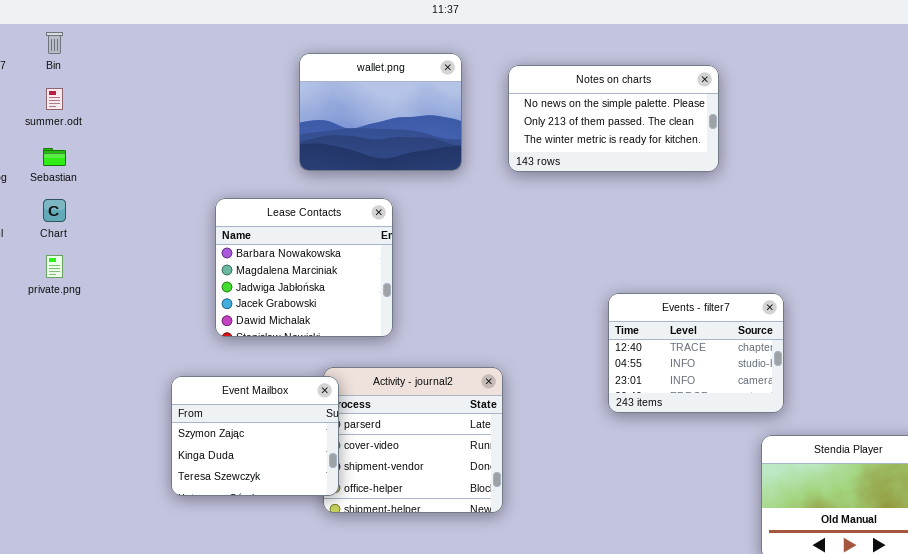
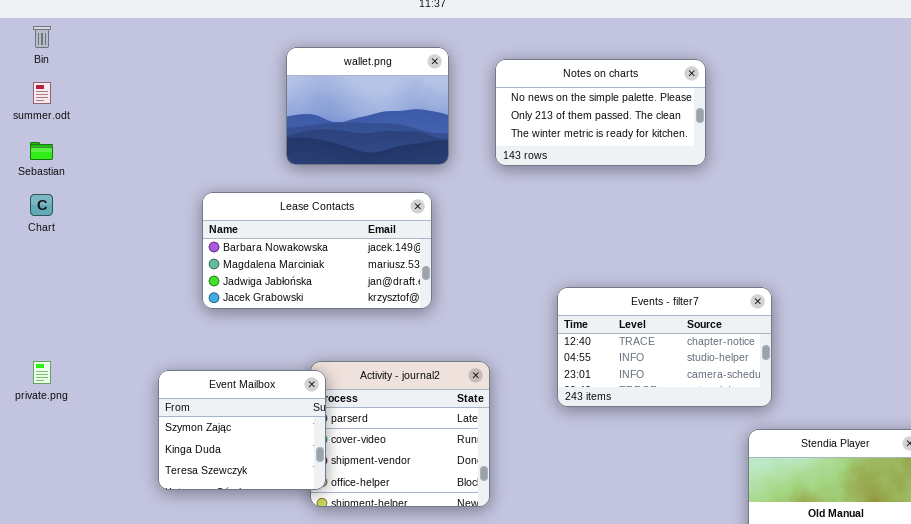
Lease Contacts: [215,198,393,337] -> [202,192,432,309], resized
private.png: [46,255,63,278] -> [33,361,51,384], moved
Events - filter7: [608,293,784,413] -> [557,287,772,407], resized

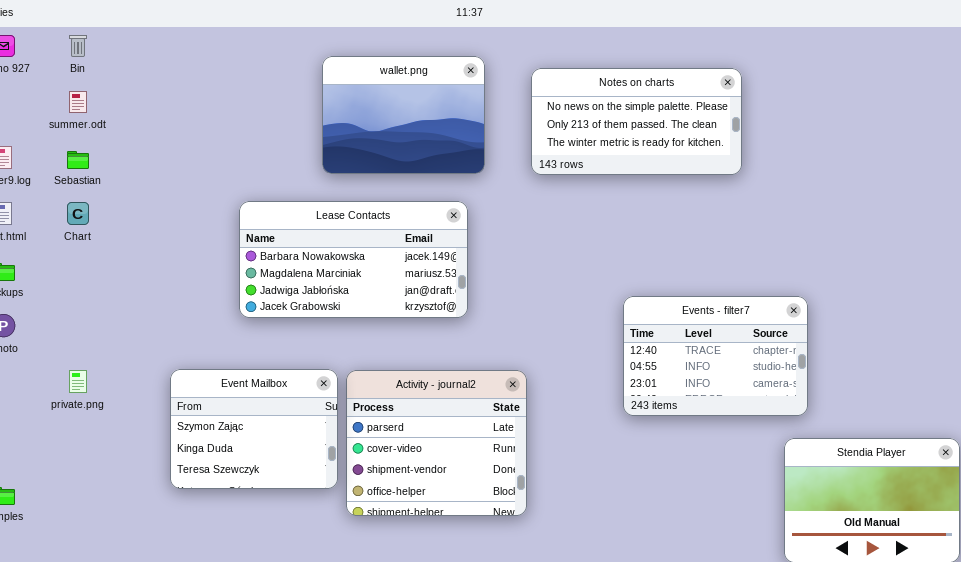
Events - filter7: [557,287,772,407] -> [623,296,808,416], resized
Event Mailbox: [158,370,326,490] -> [170,369,338,489], moved

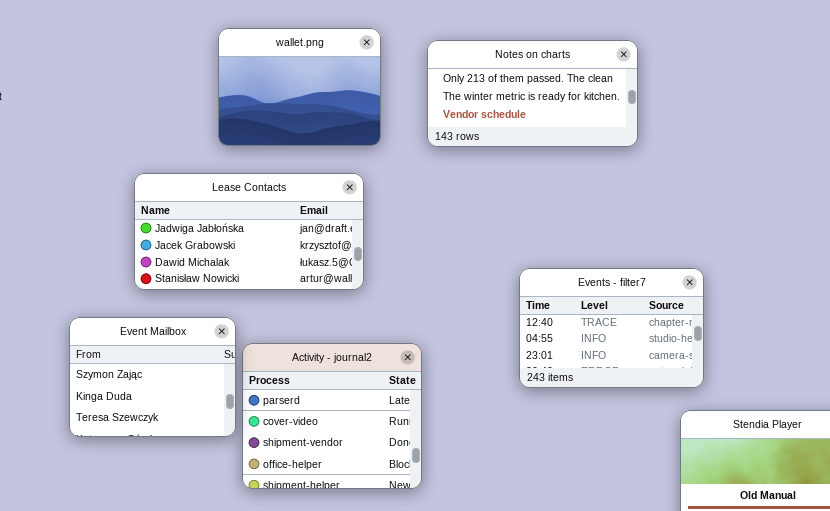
Notes on charts: [531,68,742,175] -> [427,40,638,147], scrolled down 1 row
Lease Contacts: [239,201,468,318] -> [134,173,364,290], scrolled down 2 rows
Event Mailbox: [170,369,338,489] -> [69,317,236,437], moved

